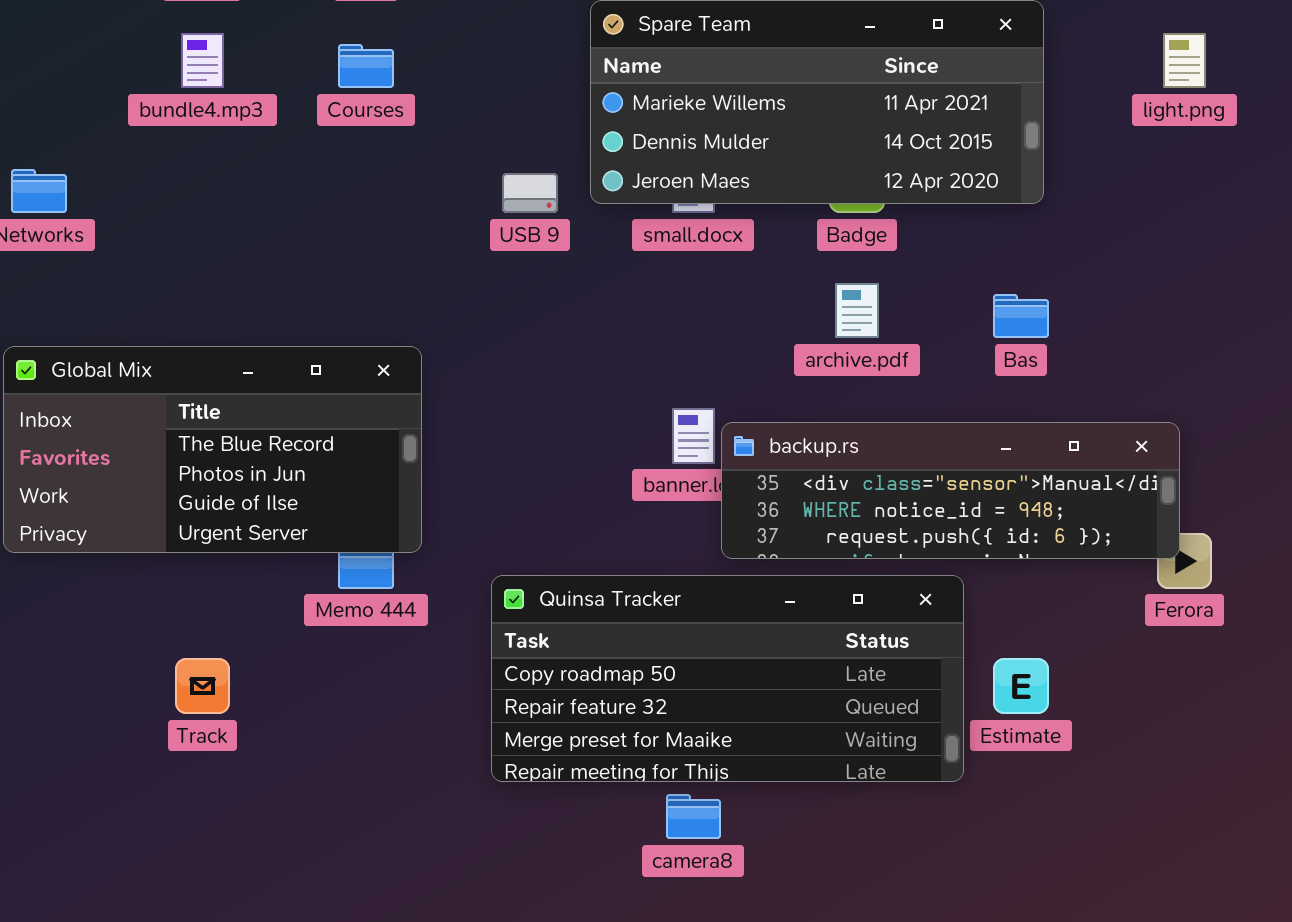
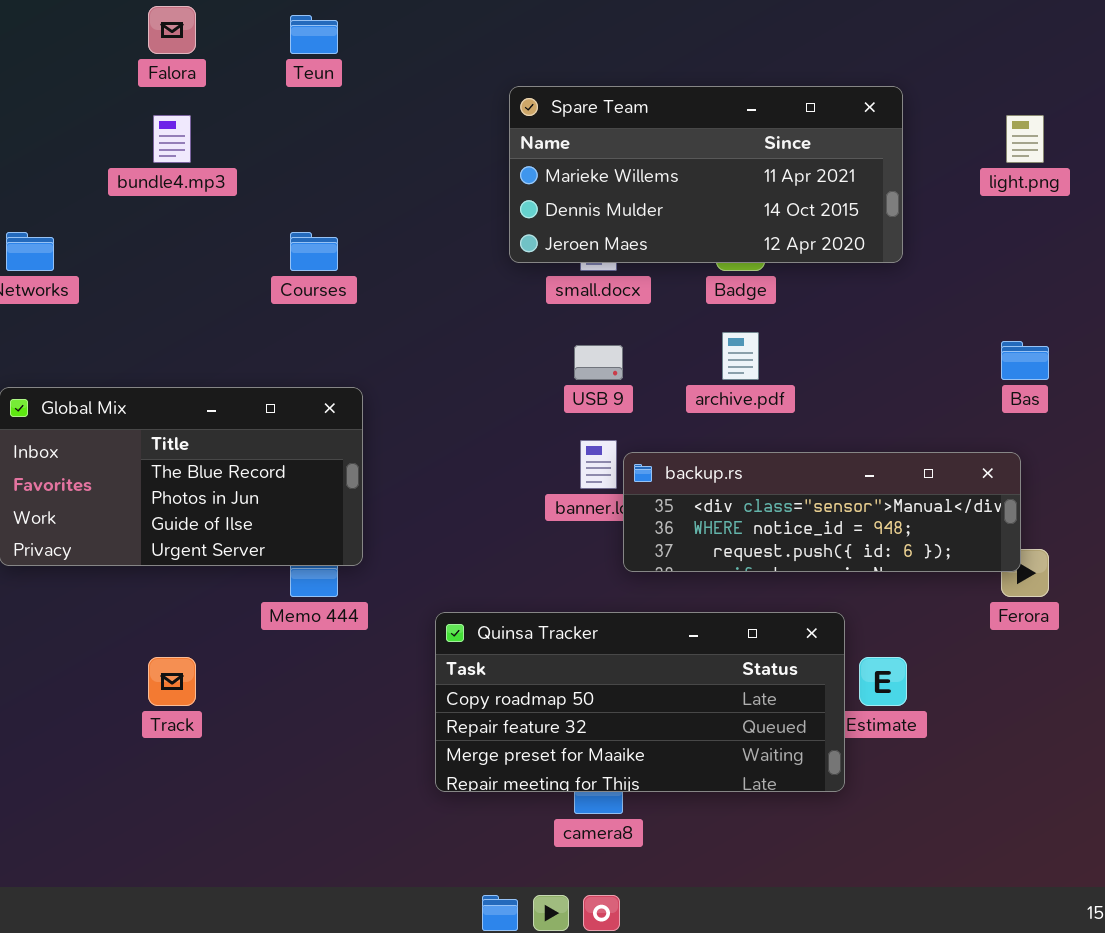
Courses: [338,44,394,88] -> [290,232,338,271], moved
USB 9: [502,173,558,213] -> [574,345,623,380], moved
Bas: [993,294,1049,338] -> [1001,341,1049,380], moved
Quinsa Tracker: [491,575,964,782] -> [435,612,845,792], moved

